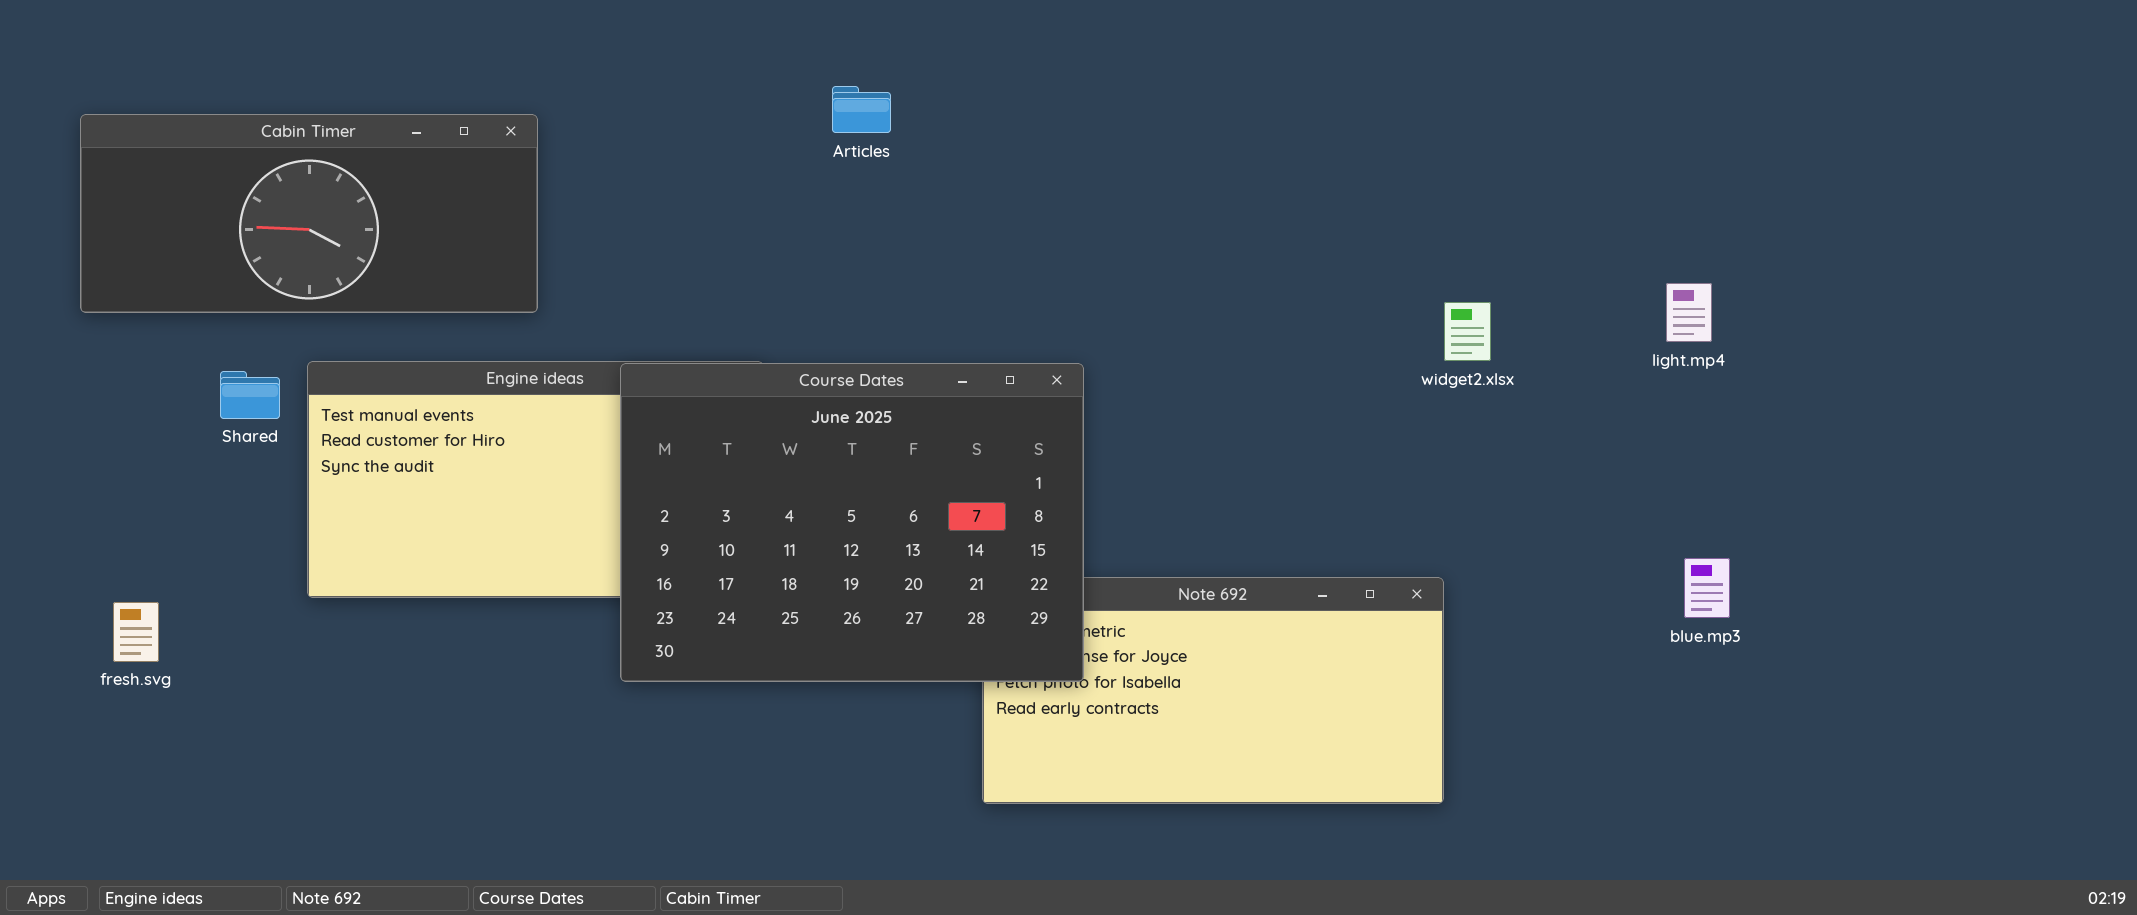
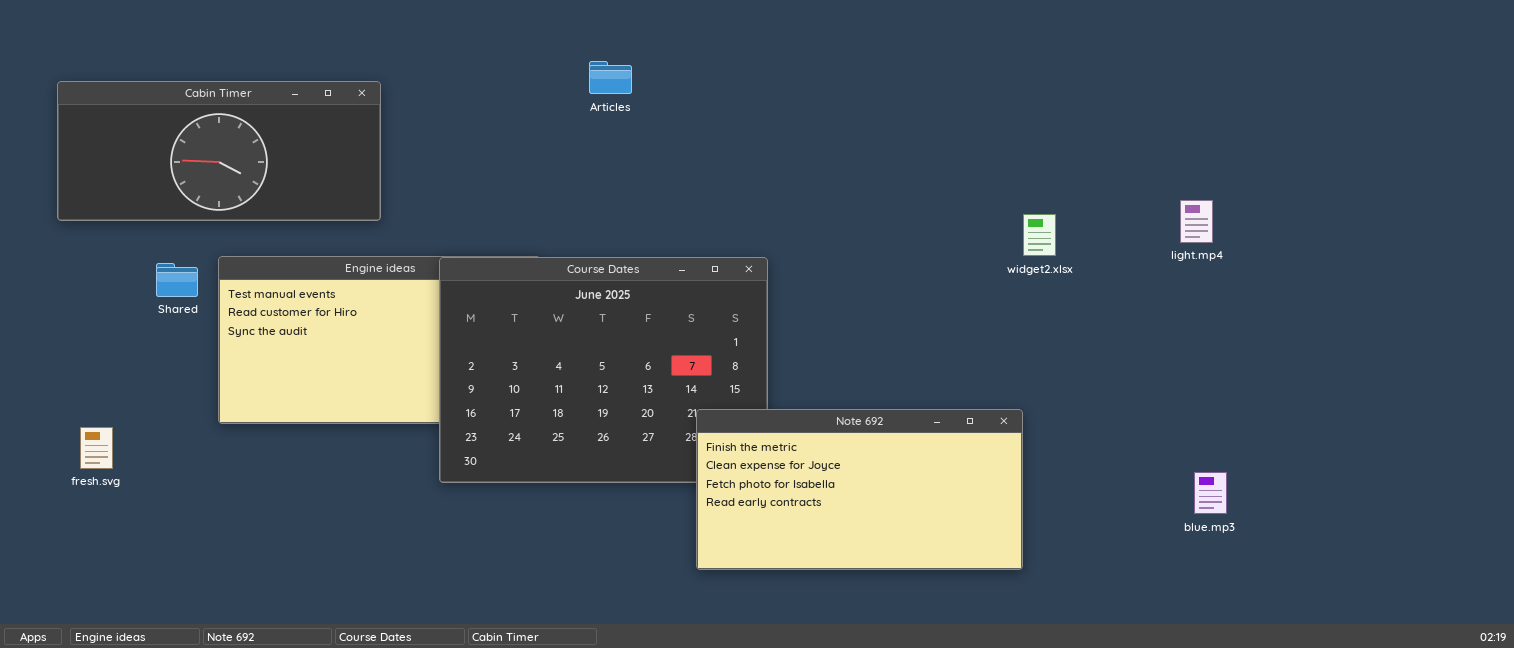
blue.mp3: [1684,558,1730,618] -> [1194,472,1227,514], moved
Note 692: [982,577,1444,804] -> [696,409,1023,570], raised

